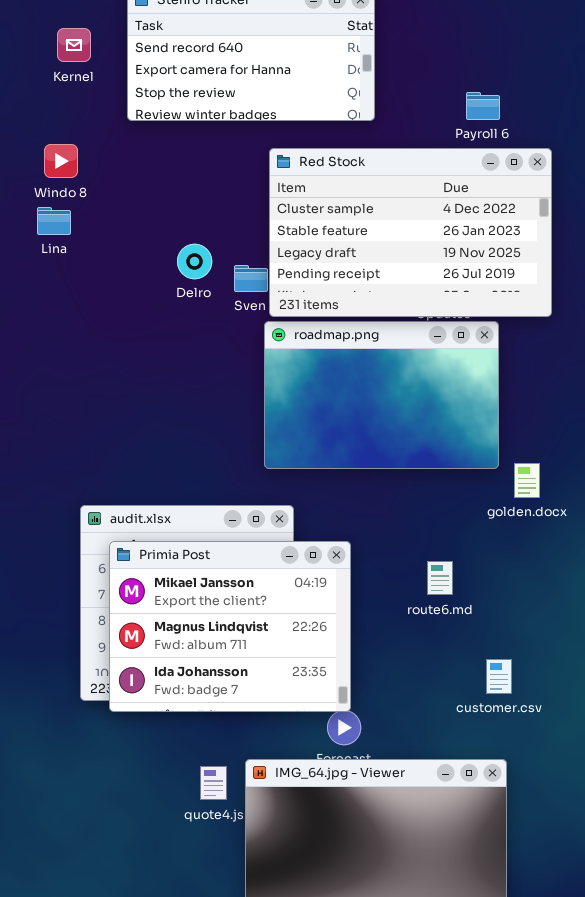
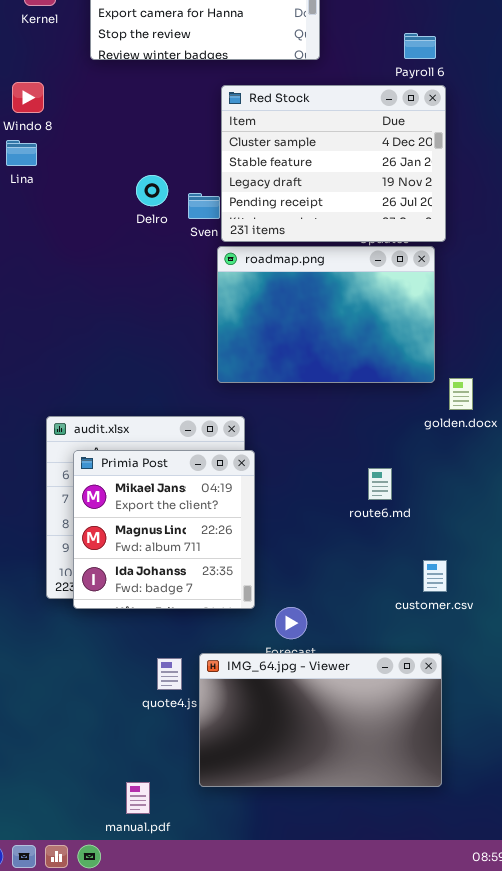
Red Stock: [269,148,552,317] -> [221,85,446,242], resized
Primia Post: [109,541,351,712] -> [73,450,255,609], resized

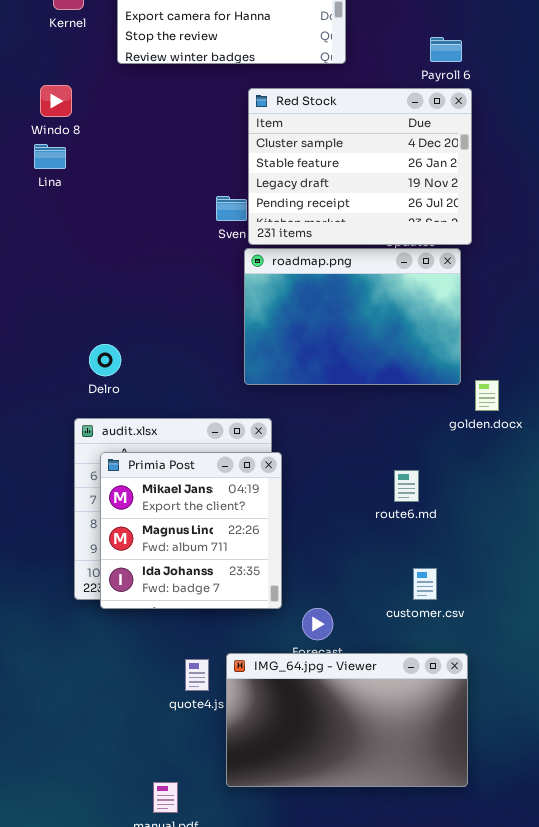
Delro: [136,175,168,206] -> [89,344,121,376], moved
customer.csv: [423,560,447,592] -> [413,568,437,600], moved

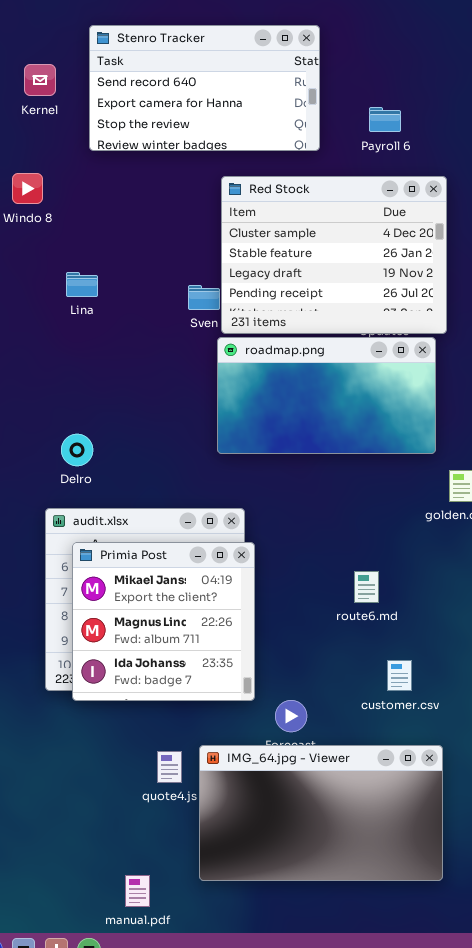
Payroll 6: [430,37,462,62] -> [369,107,401,132], moved
Lina: [34,144,66,169] -> [66,272,98,297], moved
roadmap.png: [244,248,461,385] -> [217,337,436,454], resized
route6.md: [394,470,419,502] -> [354,571,379,603], moved

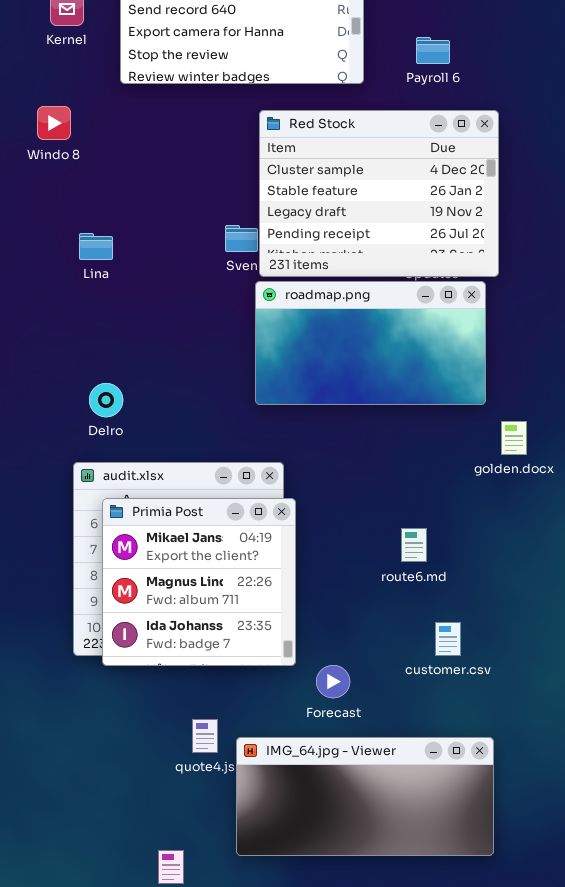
Lina: [66,272,98,297] -> [79,233,113,260], moved
IMG_64.jpg - Viewer: [199,745,443,881] -> [236,737,494,856], resized

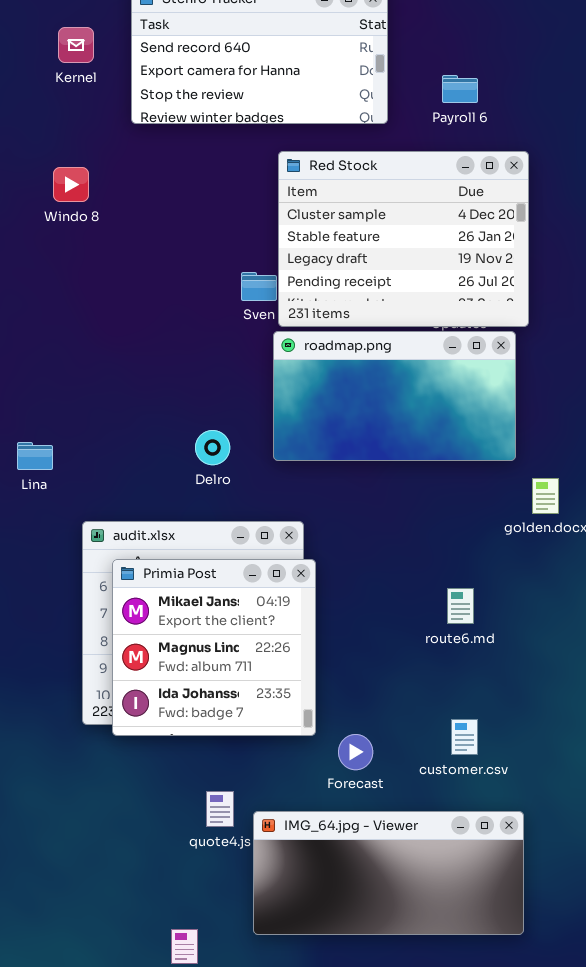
Windo 8: [37,106,71,140] -> [53,167,89,202], moved
Lina: [79,233,113,260] -> [17,442,53,470], moved
Delro: [89,383,123,417] -> [195,430,230,465], moved
route6.md: [401,528,427,562] -> [447,588,474,624], moved
customer.csv: [435,622,461,656] -> [451,719,478,755], moved

